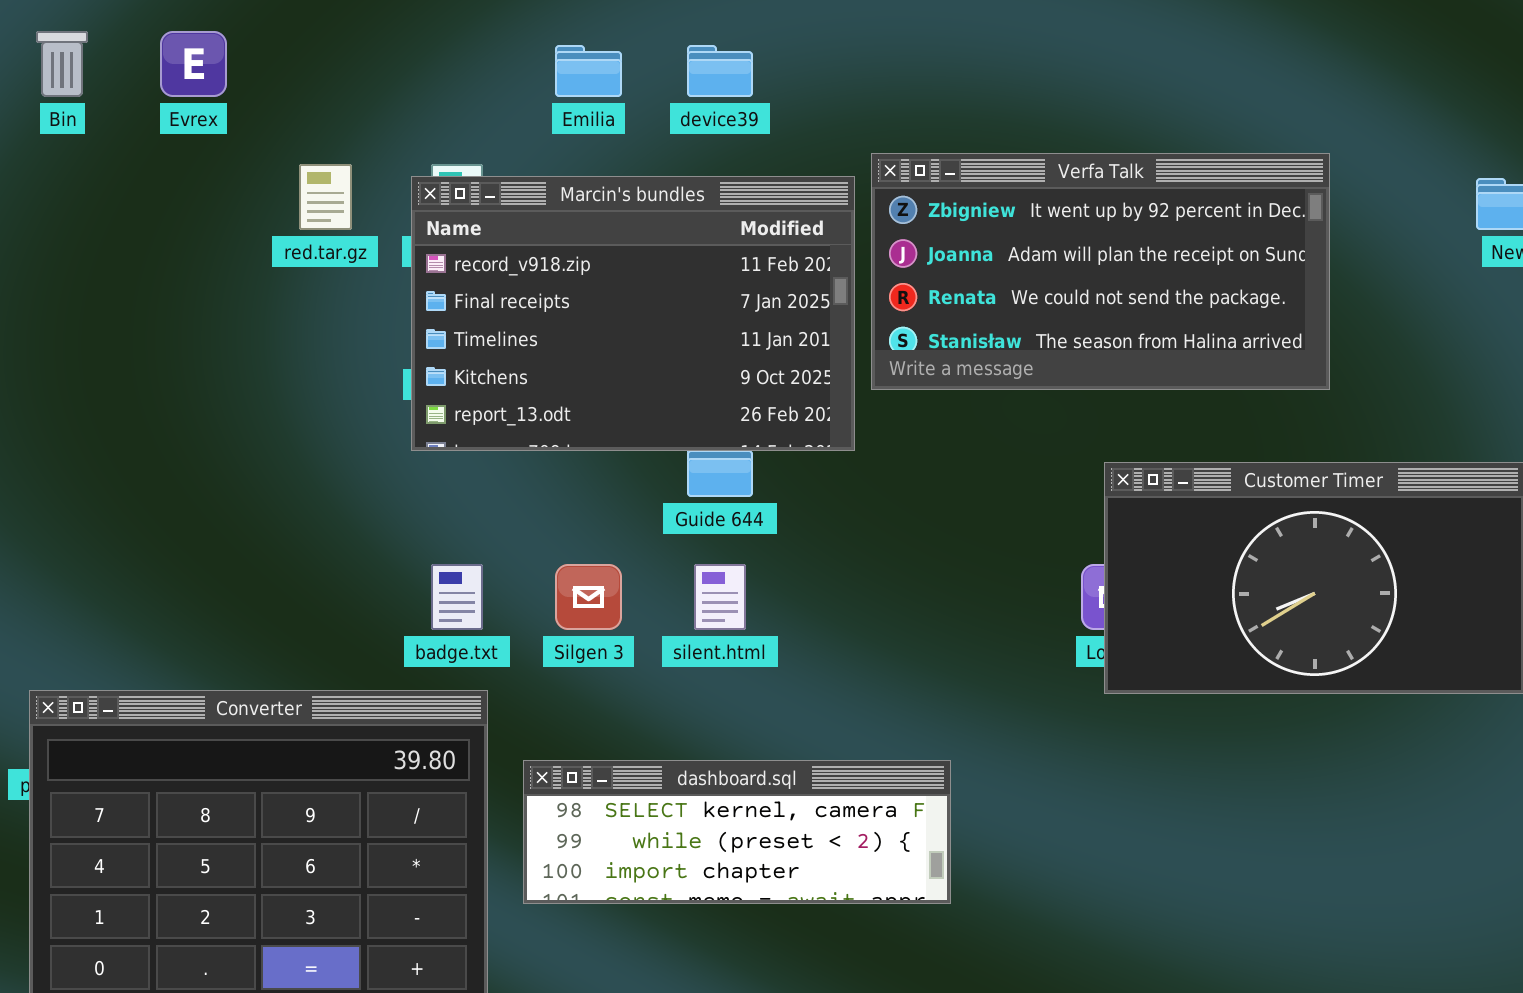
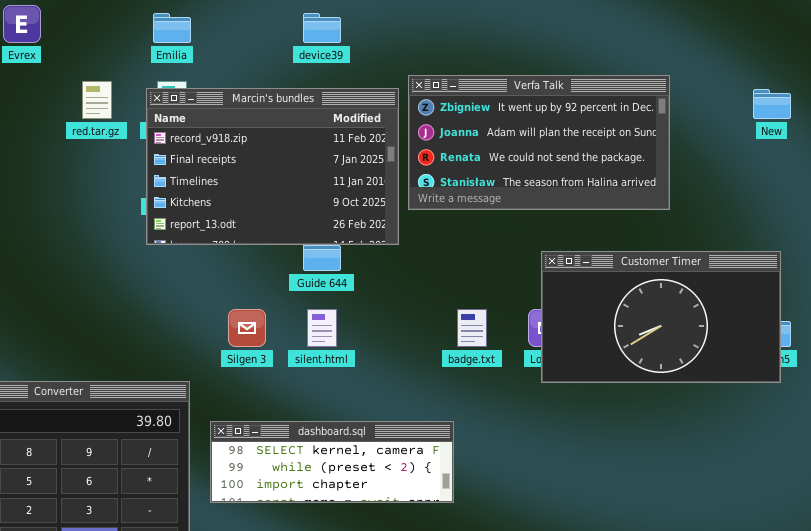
Emilia: [555,45,622,97] -> [153,13,191,43], moved
badge.txt: [431,564,483,630] -> [457,309,487,347], moved

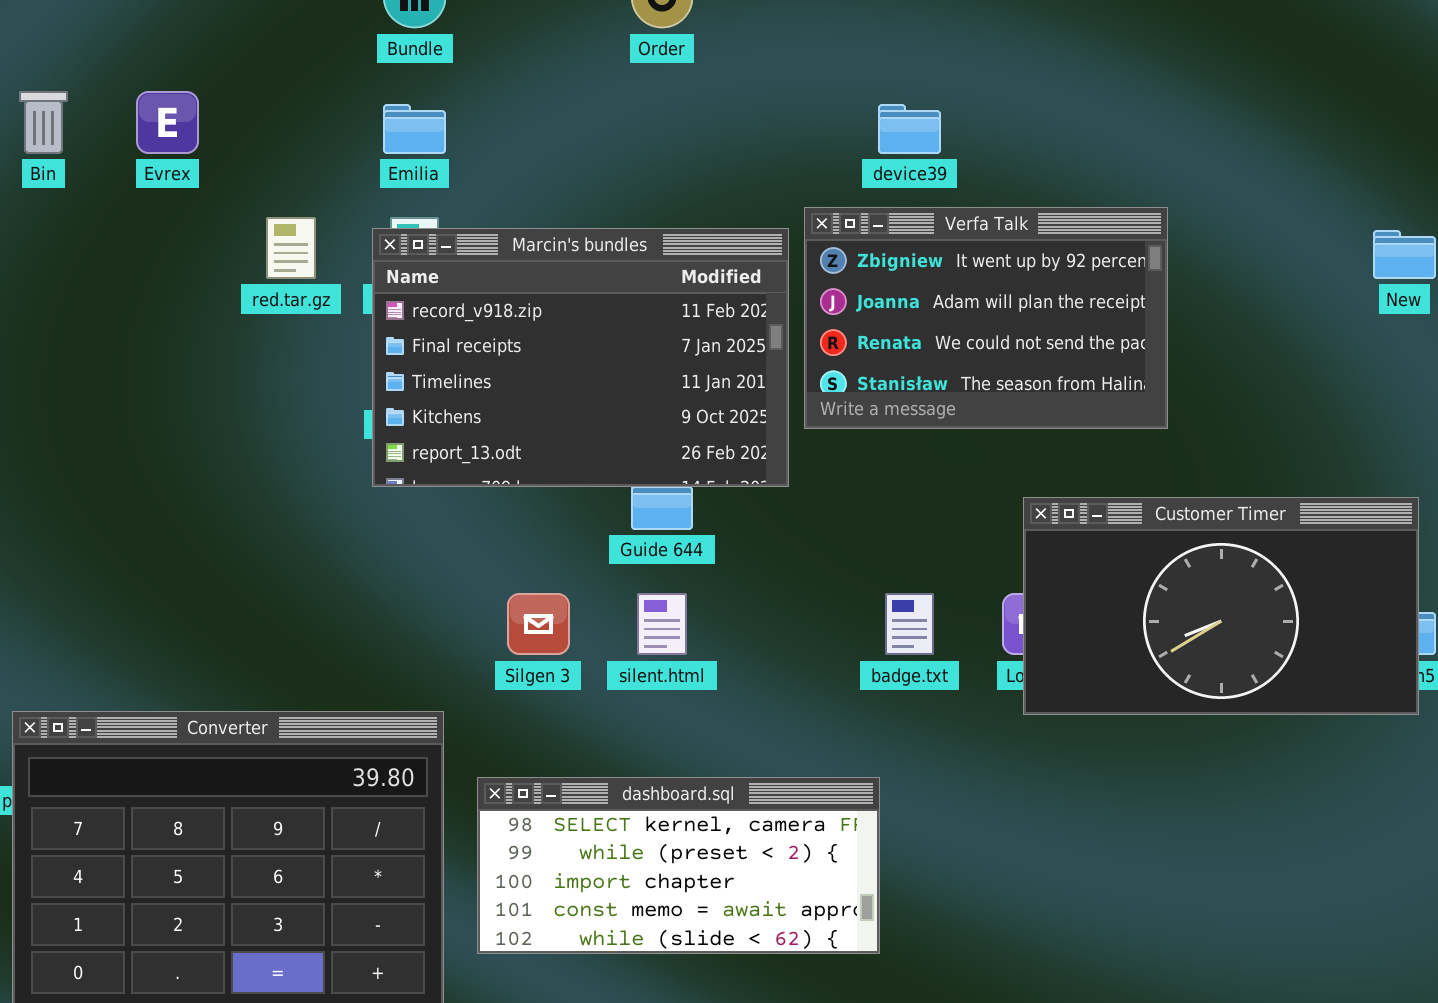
device39: [303,13,341,43] -> [878,104,941,154], moved
Verfa Talk: [408,75,670,210] -> [804,207,1168,429], resized
dashboard.sql: [210,421,454,503] -> [477,777,880,954], resized

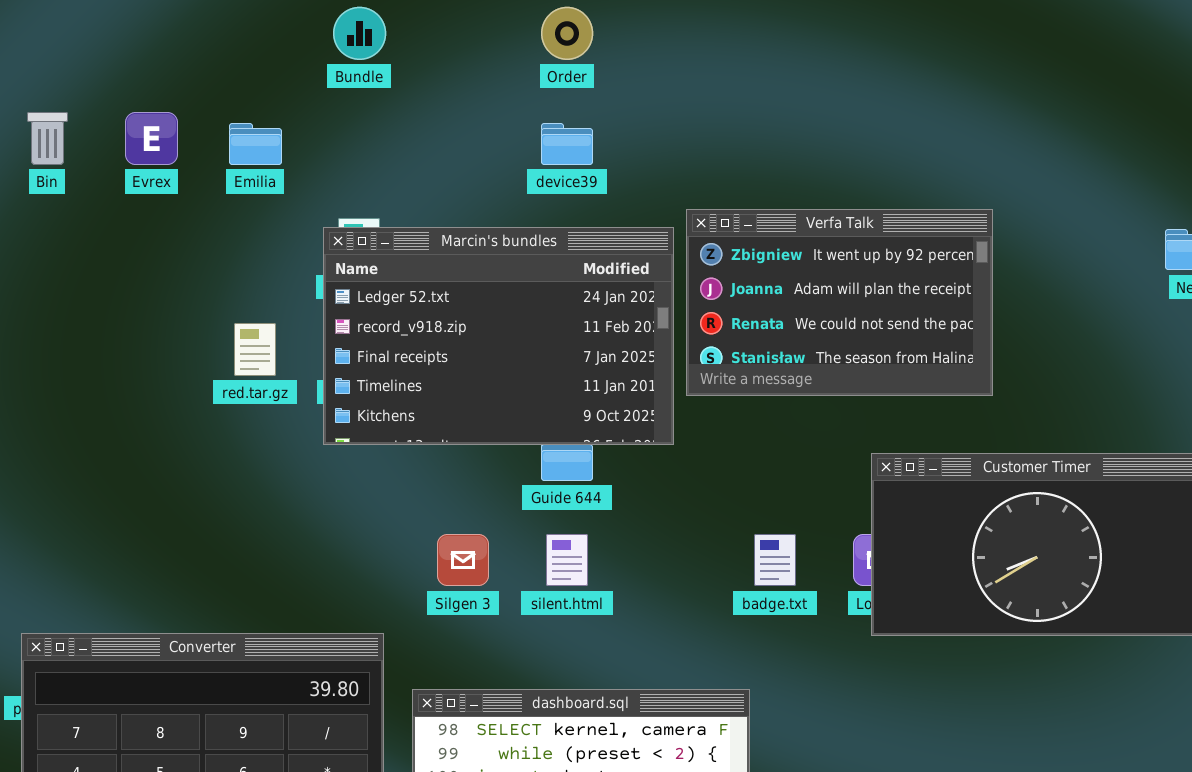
Emilia: [383,104,446,154] -> [229,123,282,165], moved
device39: [878,104,941,154] -> [541,123,593,165], moved
red.tar.gz: [266,217,316,279] -> [234,323,276,376], moved
Marcin's bundles: [372,228,789,487] -> [323,227,674,445], scrolled up 1 row

